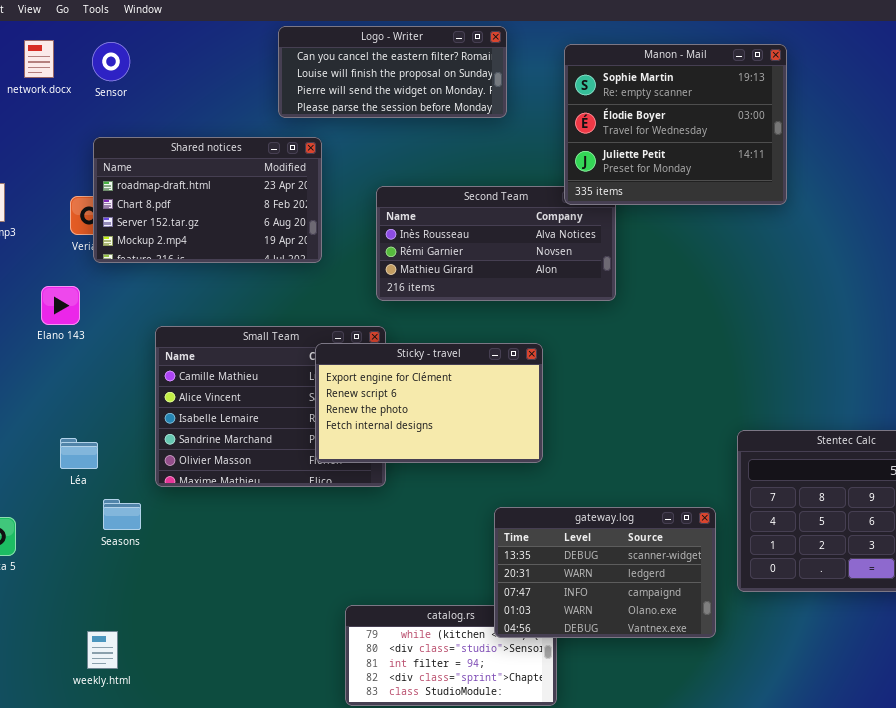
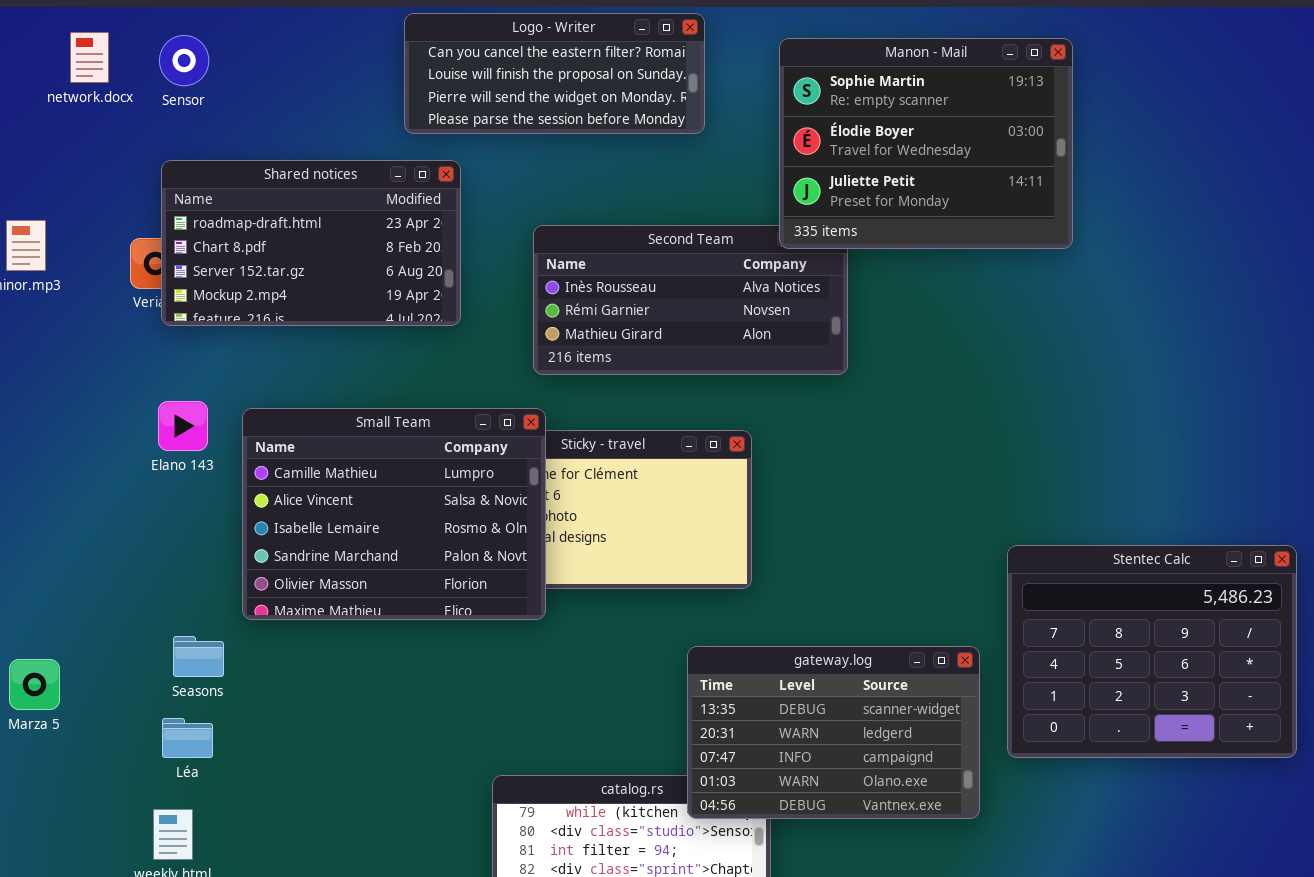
Elano 143: [41,286,80,325] -> [158,401,208,451], moved
Small Team: [155,326,386,487] -> [242,408,546,620], raised
Léa: [60,438,98,469] -> [162,718,213,758], moved

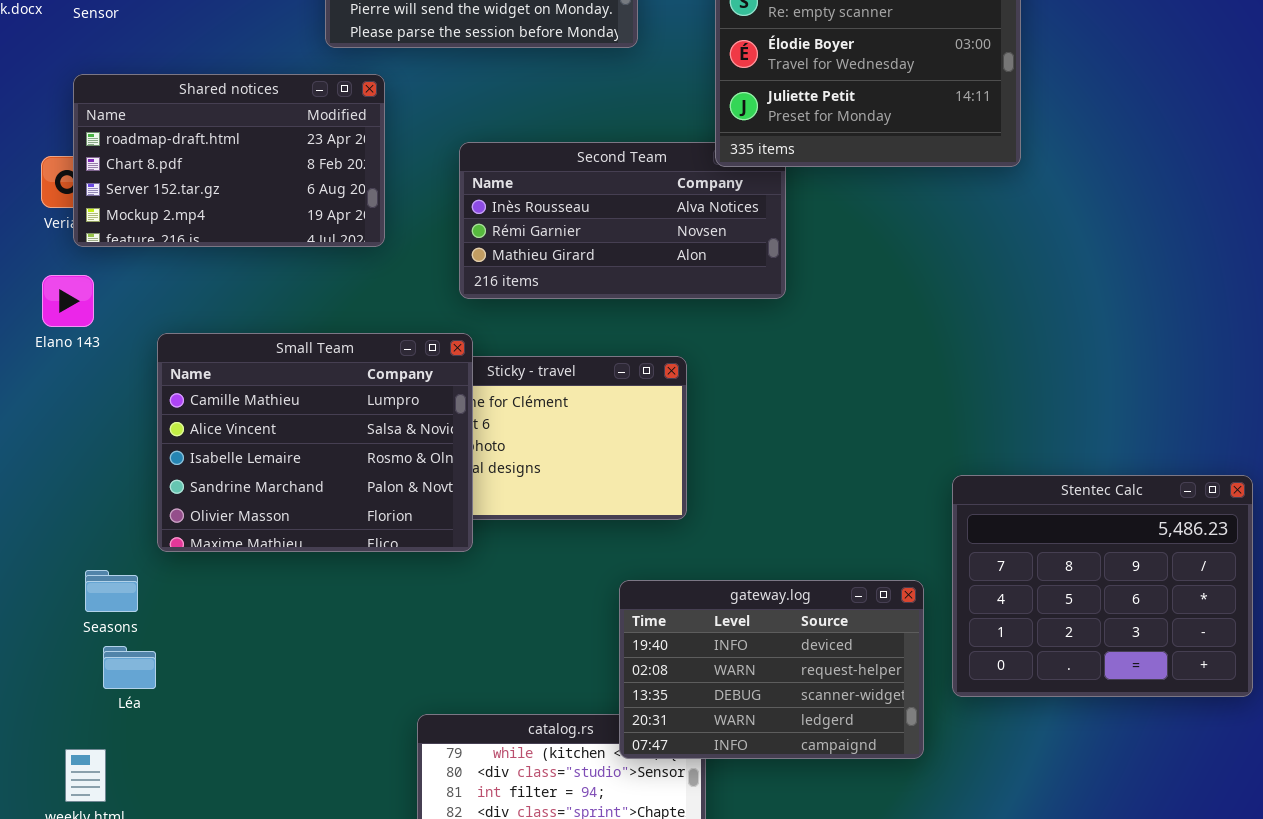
Elano 143: [158,401,208,451] -> [42,275,94,327], moved
gateway.log: [687,646,980,819] -> [619,580,924,759], scrolled up 2 rows
Léa: [162,718,213,758] -> [103,646,156,689], moved

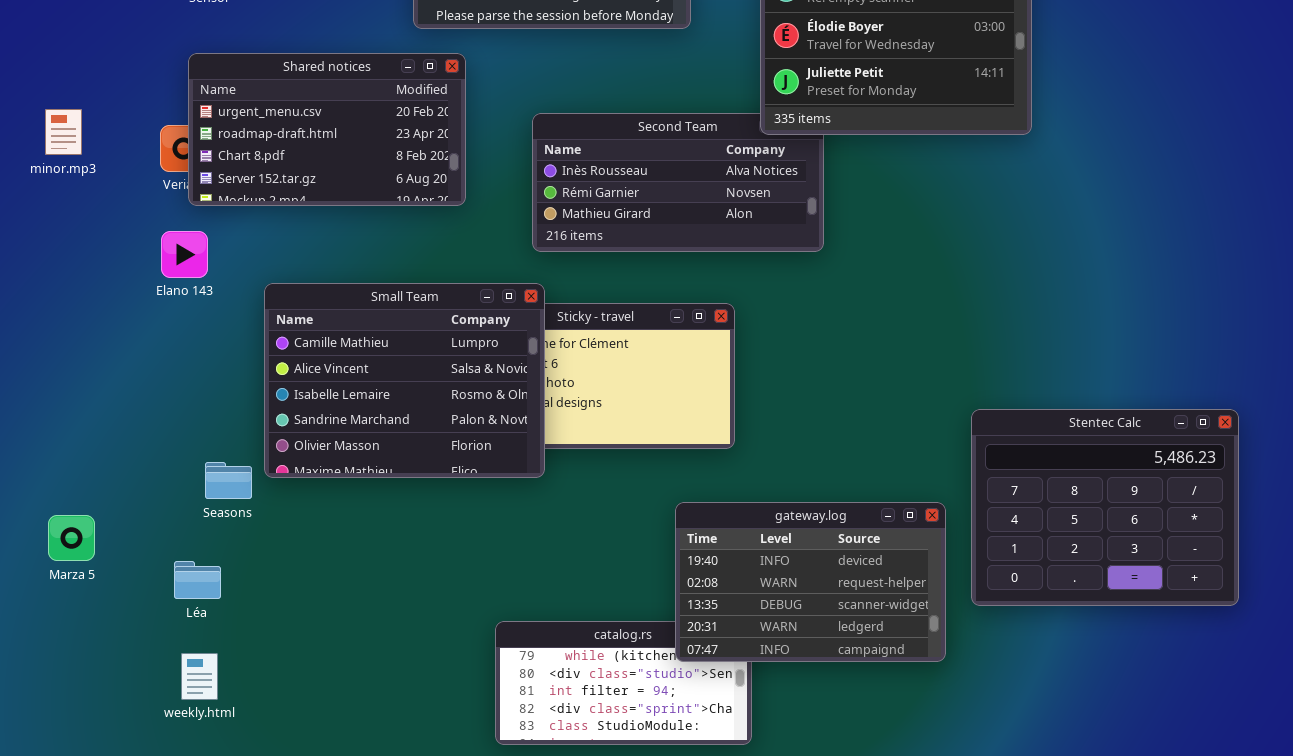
Shared notices: [73,74,385,247] -> [188,53,466,206], scrolled up 1 row
Seasons: [85,570,138,612] -> [205,462,252,499], moved
Léa: [103,646,156,689] -> [174,561,221,599], moved

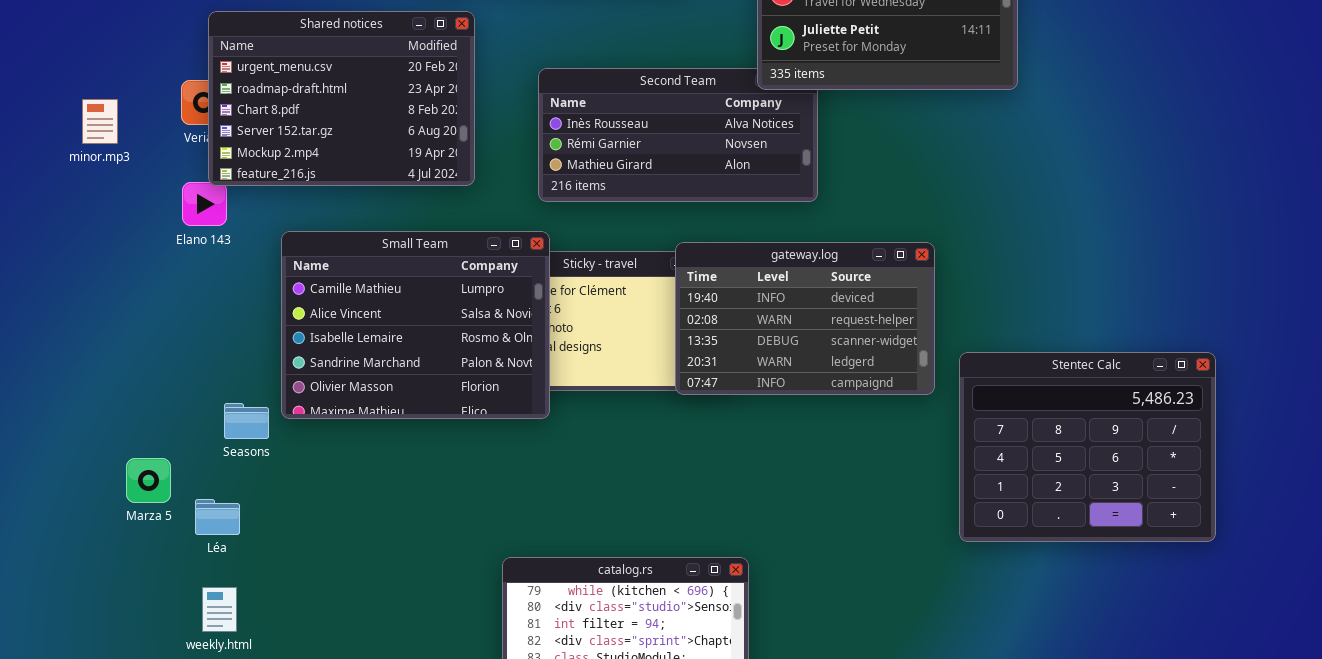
Shared notices: [188,53,466,206] -> [208,11,475,186], resized
minor.mp3: [45,109,82,155] -> [82,99,118,144], moved
gateway.log: [675,502,946,662] -> [675,242,935,395], moved
Marza 5: [48,515,95,561] -> [126,458,171,503], moved

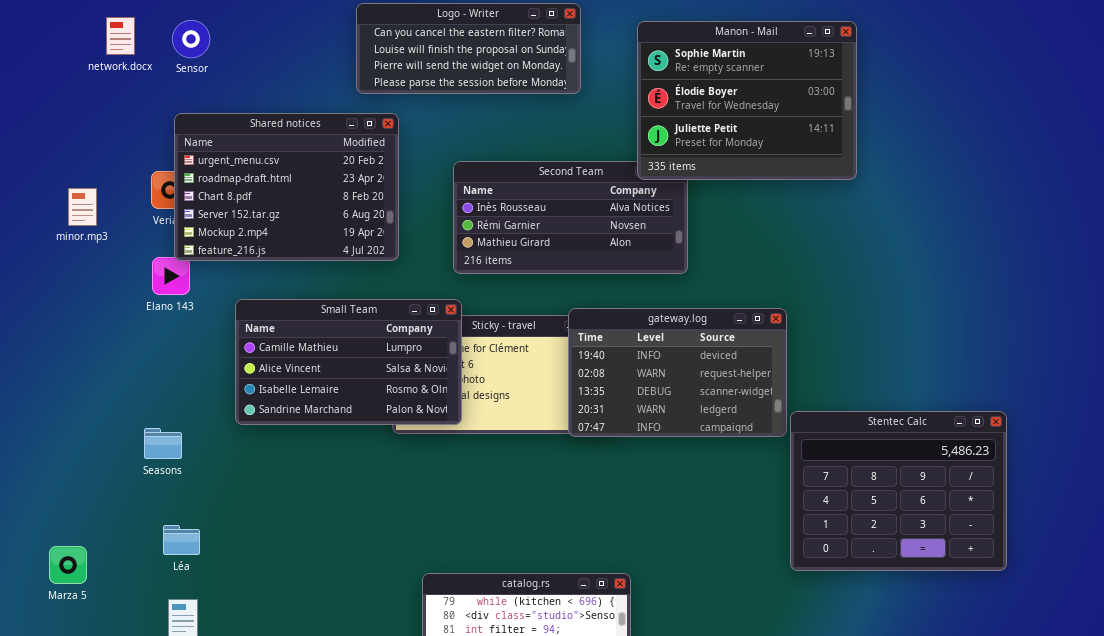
Small Team: [281,231,550,419] -> [235,299,462,425], resized
Stentec Calc: [959,352,1216,542] -> [790,411,1007,571], moved
Seasons: [224,403,269,439] -> [144,428,182,459], moved
Marza 5: [126,458,171,503] -> [49,546,87,584], moved

